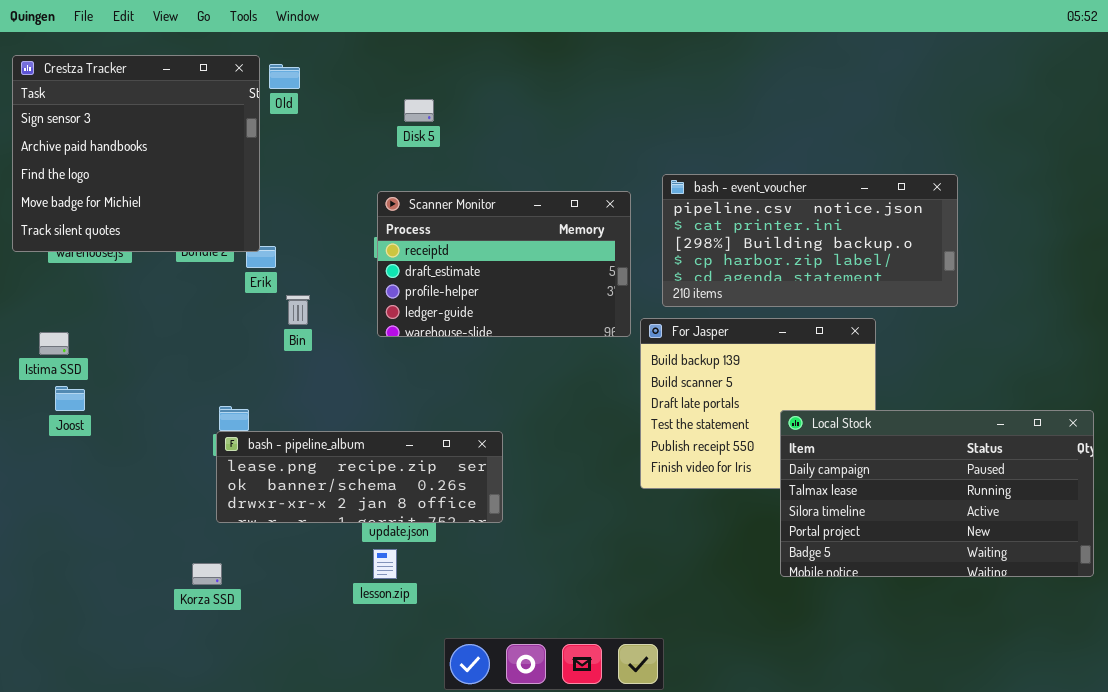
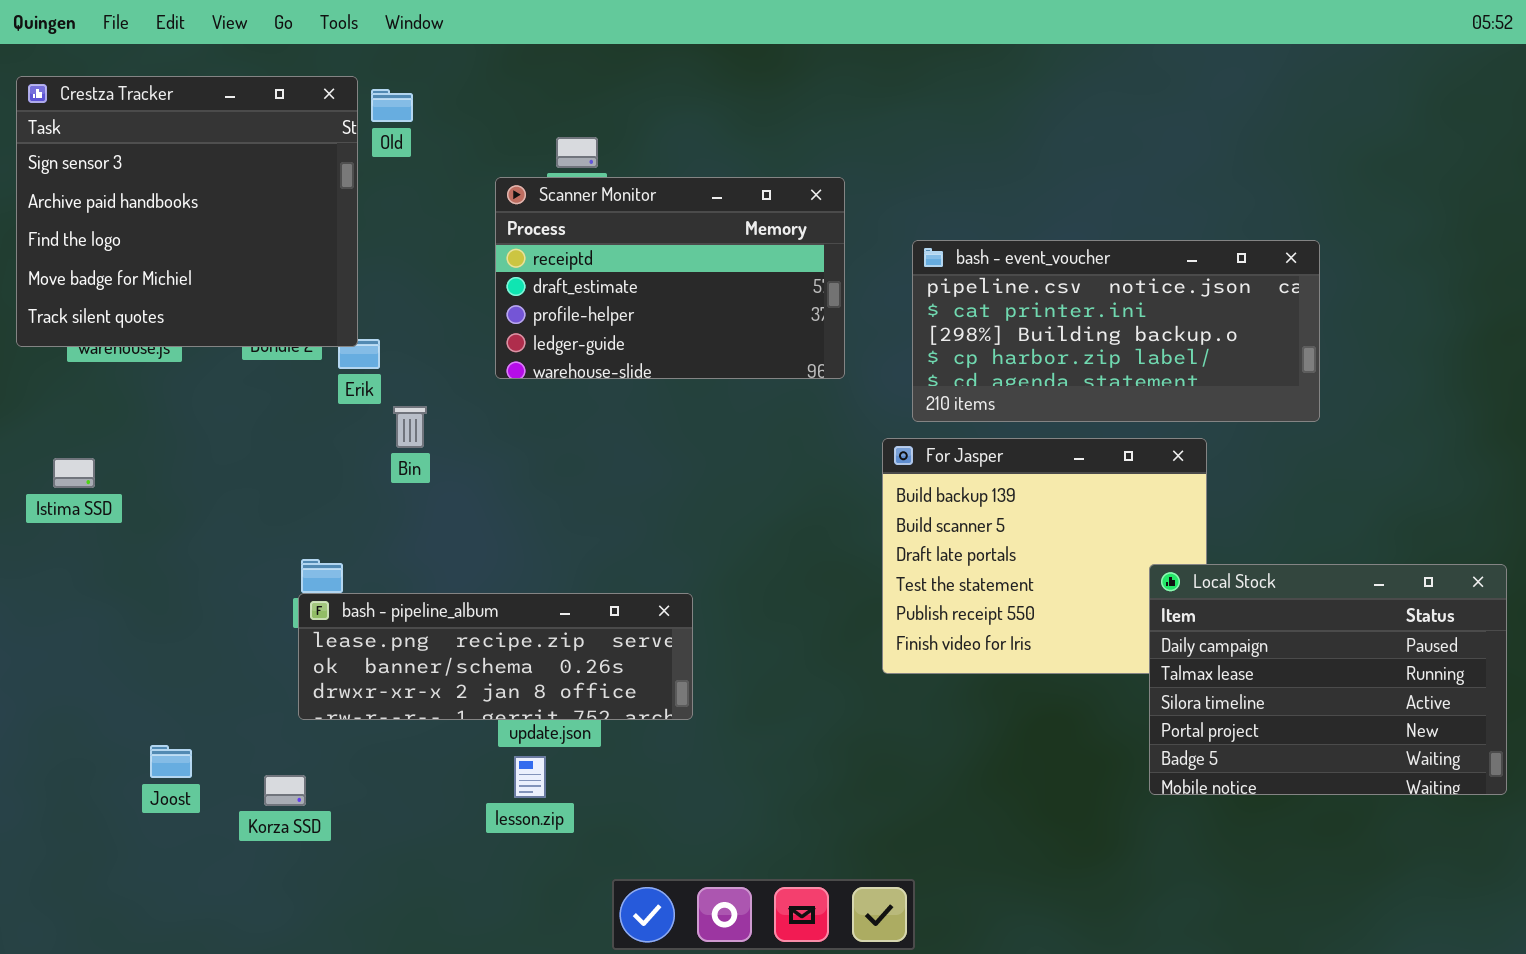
Scanner Monitor: [377,191,631,337] -> [495,177,845,379], moved
Joost: [55,386,85,411] -> [150,745,192,778], moved
Local Stock: [780,410,1094,577] -> [1149,564,1507,795], resized

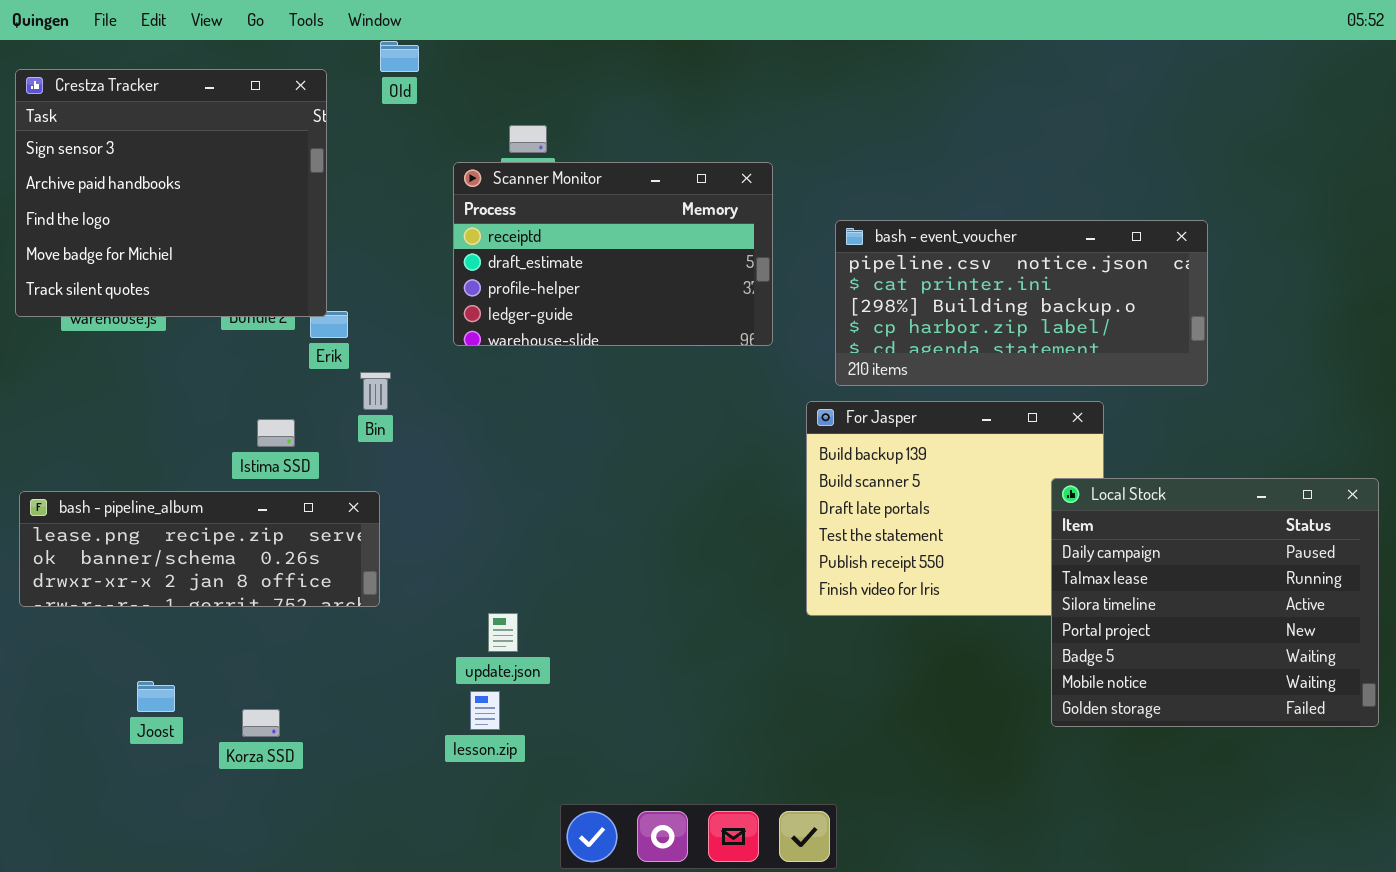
Old: [371,89,413,122] -> [380,41,419,72], moved
Istima SSD: [53,458,95,488] -> [257,419,295,447], moved
Local Stock: [1149,564,1507,795] -> [1051,478,1379,727], resized
bash - pipeline_album: [298,593,693,720] -> [19,491,380,607], moved

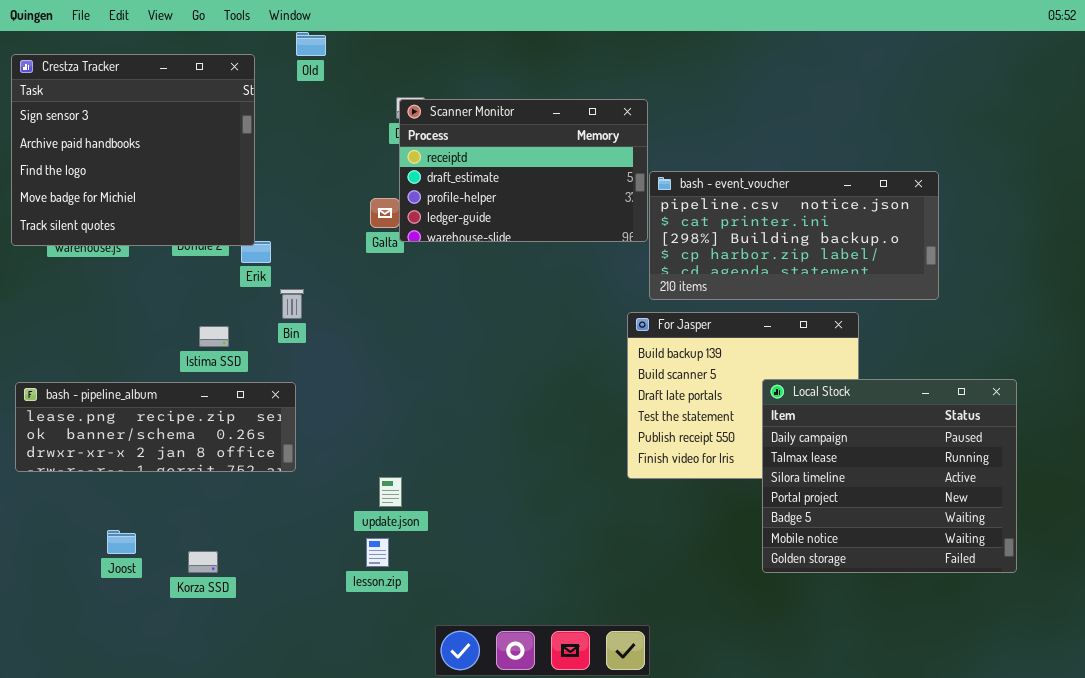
Scanner Monitor: [453,162,773,346] -> [399,99,648,242], moved
Local Stock: [1051,478,1379,727] -> [762,379,1017,573], moved

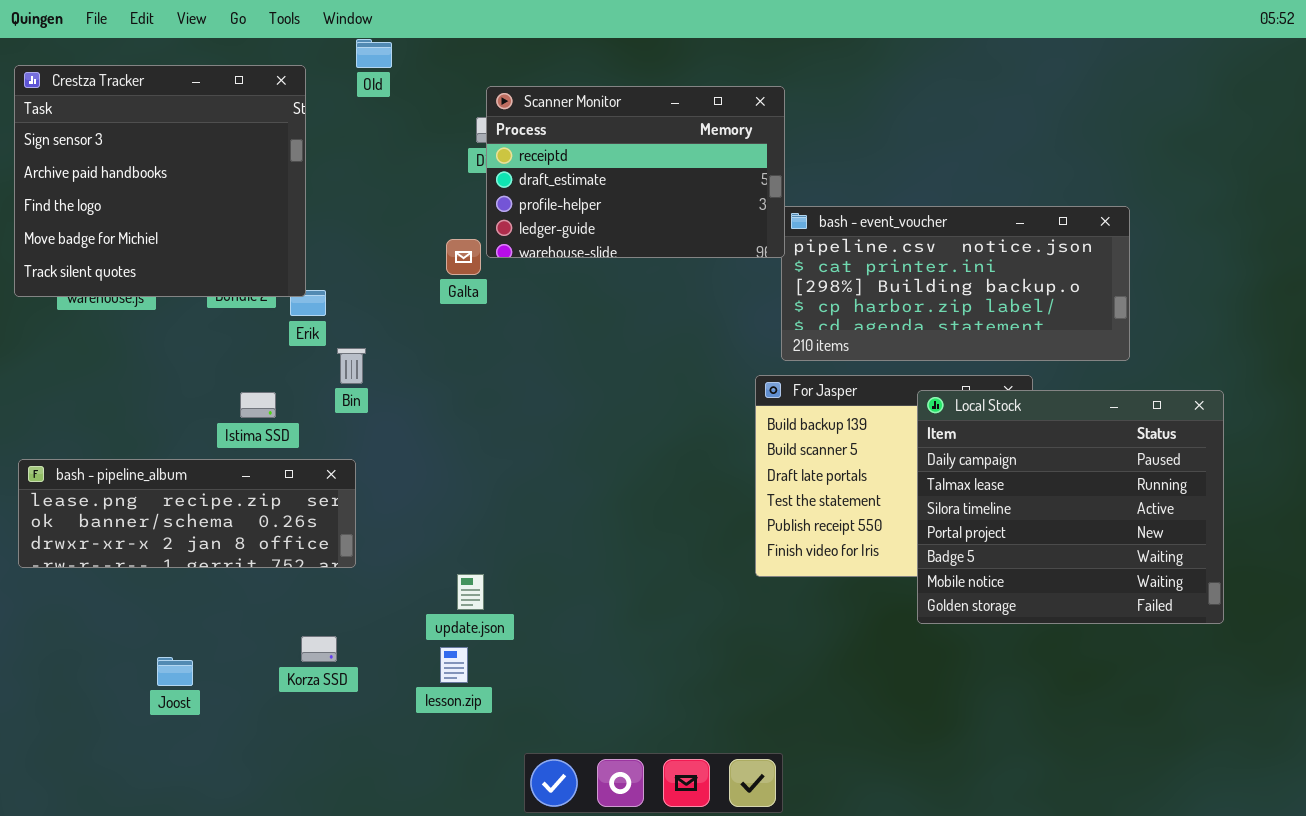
Scanner Monitor: [399,99,648,242] -> [486,86,785,258], moved
Local Stock: [762,379,1017,573] -> [917,390,1224,624], moved
Joost: [107,530,136,554] -> [157,657,193,686], moved
Korza SSD: [188,551,218,573] -> [301,636,337,662], moved

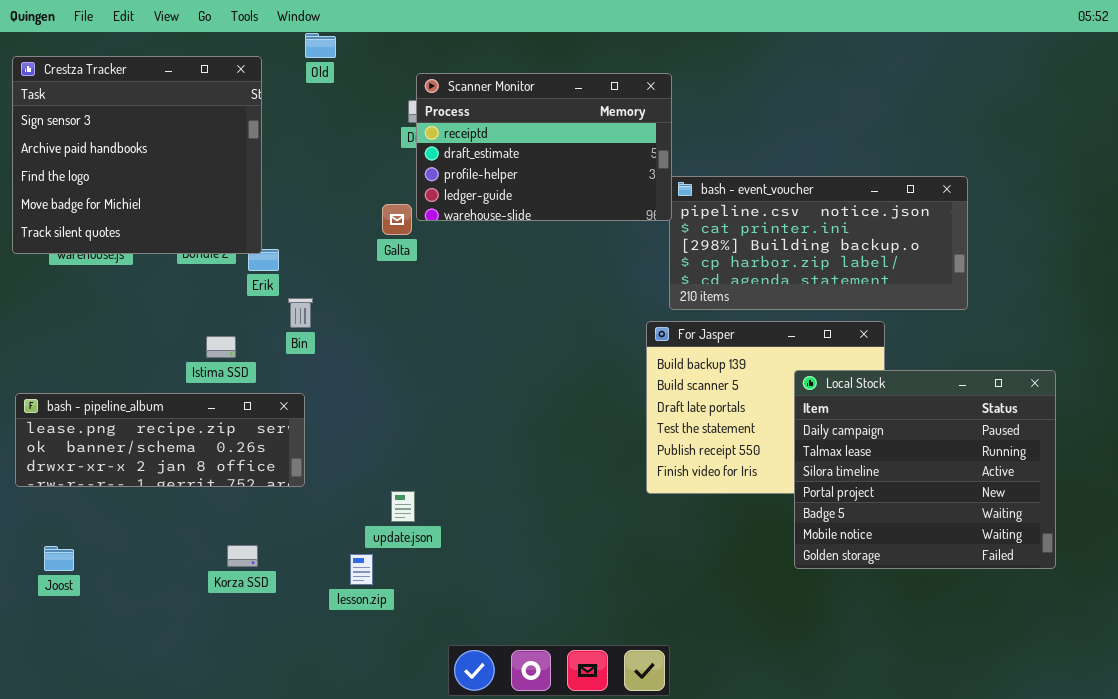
Local Stock: [917,390,1224,624] -> [794,370,1056,569], moved
Korza SSD: [301,636,337,662] -> [227,545,258,567], moved
lesson.zip: [440,647,468,683] -> [350,554,373,585], moved
Joost: [157,657,193,686] -> [44,546,74,571], moved

